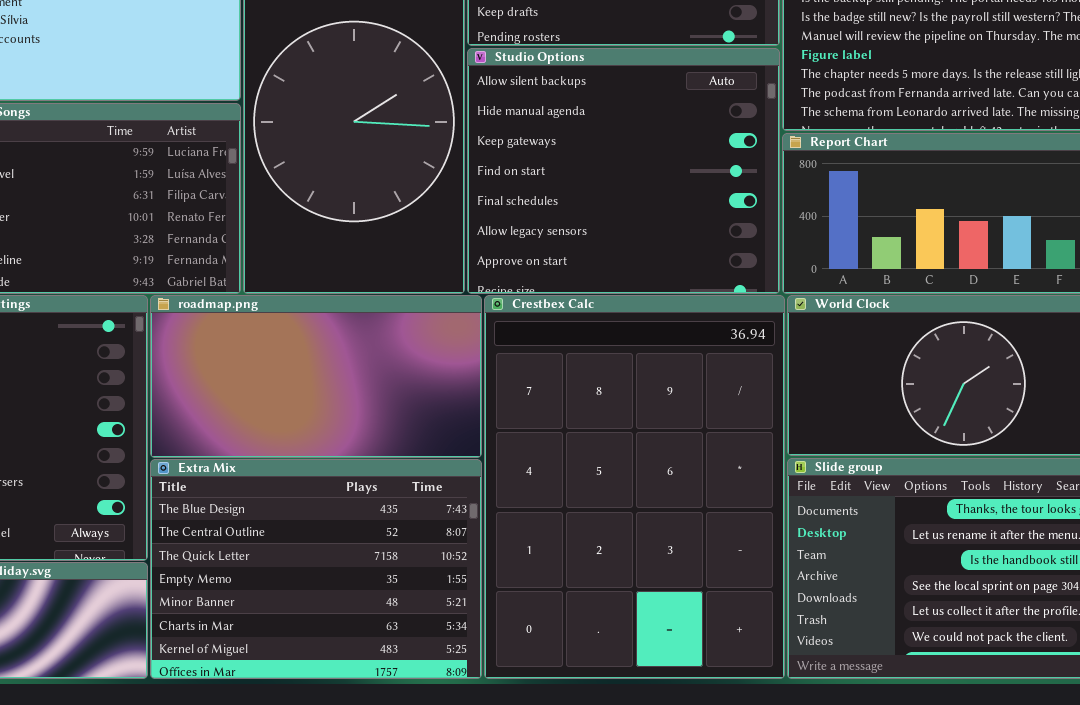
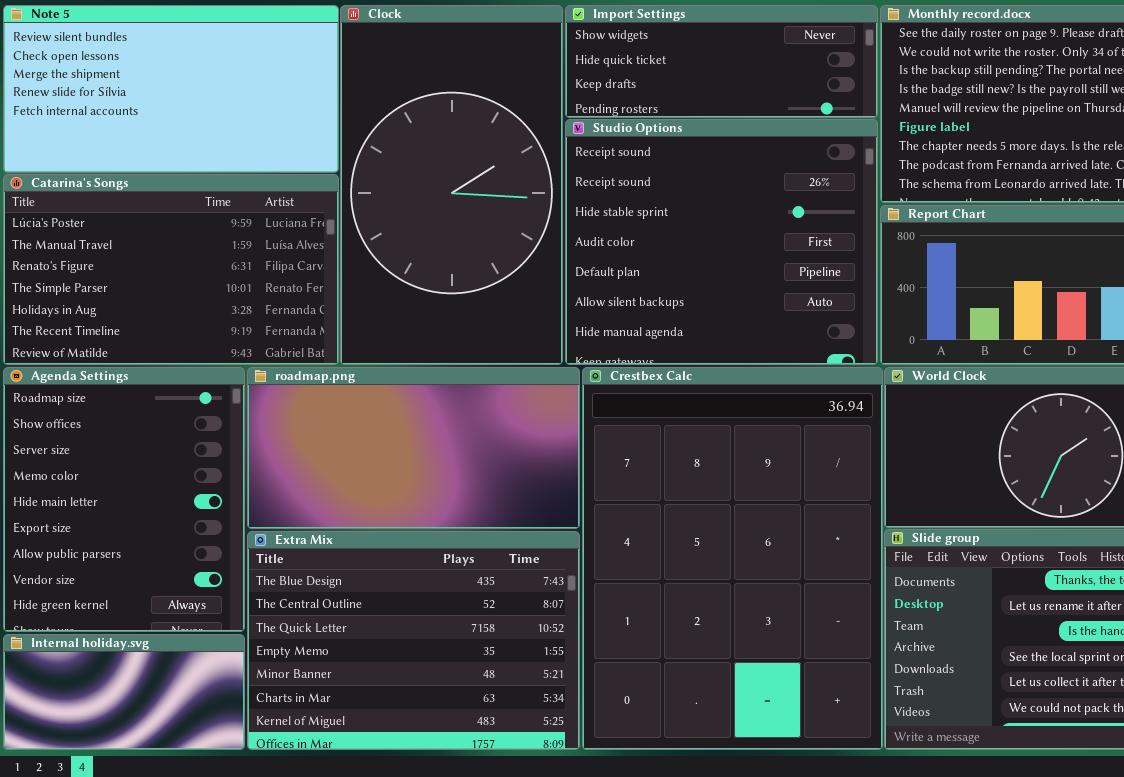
Studio Options: [467,48,780,294] -> [565,119,878,365], scrolled up 5 rows

